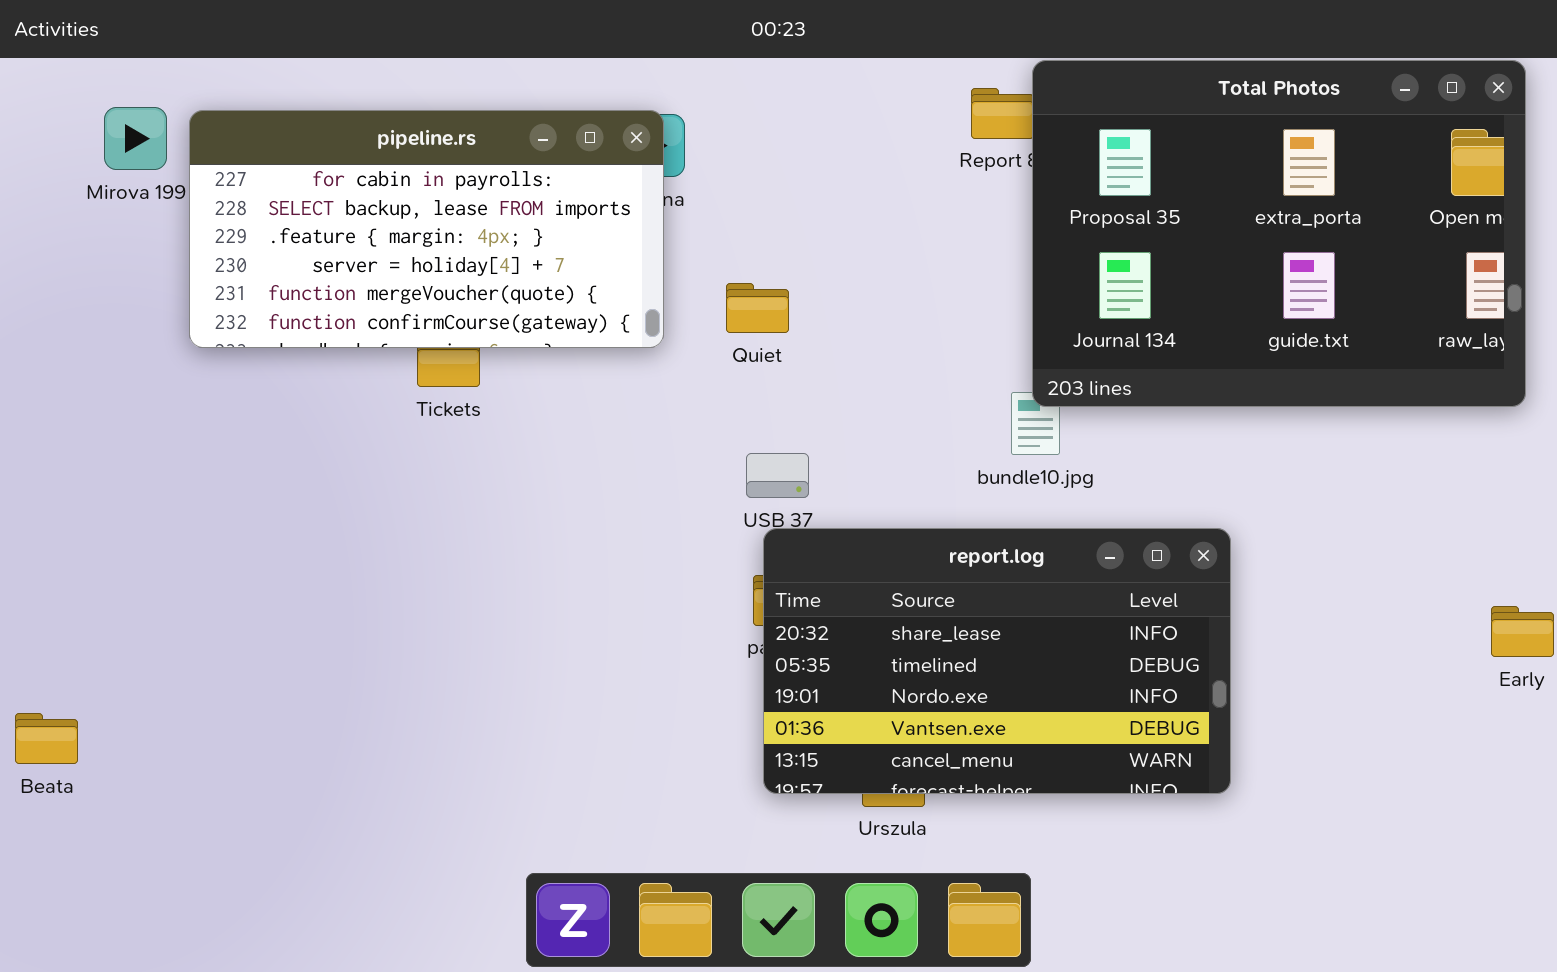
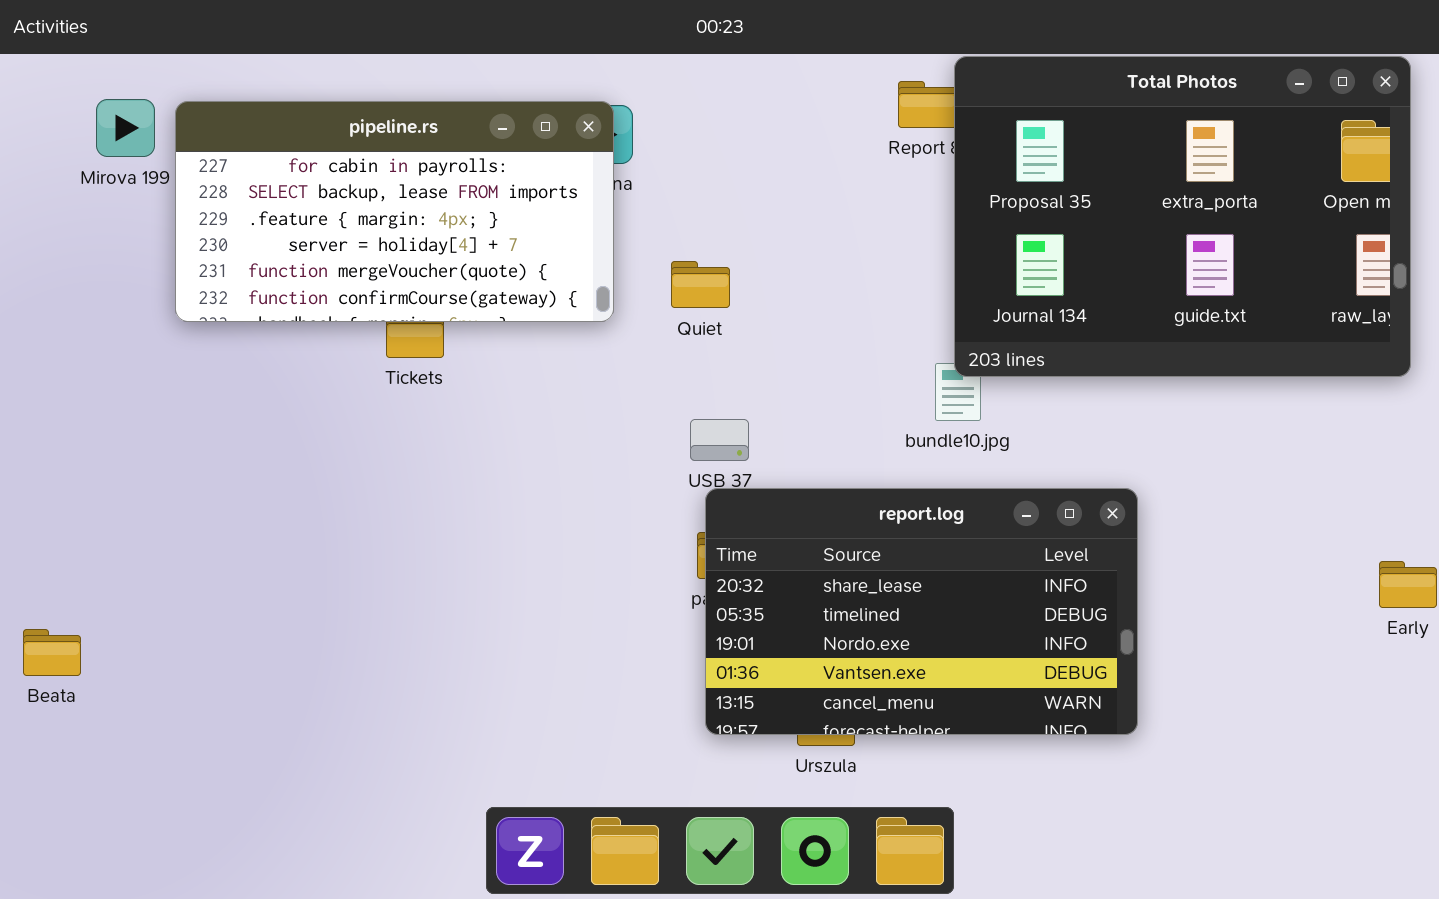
Beata: [15,713,78,764] -> [23,629,81,676], moved

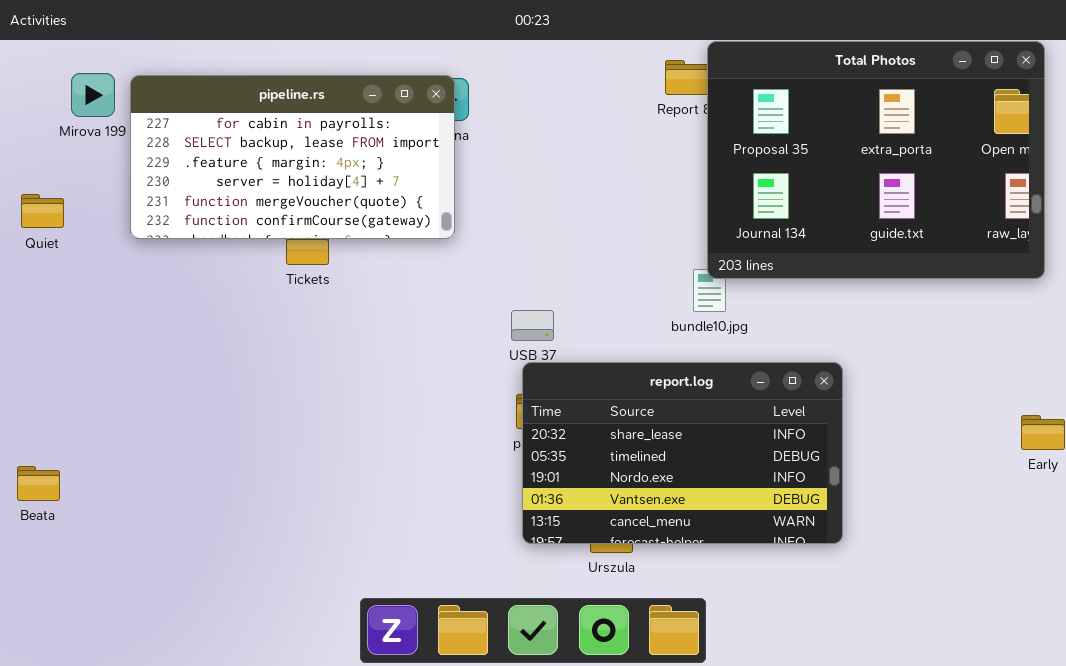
Quiet: [671,261,730,308] -> [21,194,64,228], moved

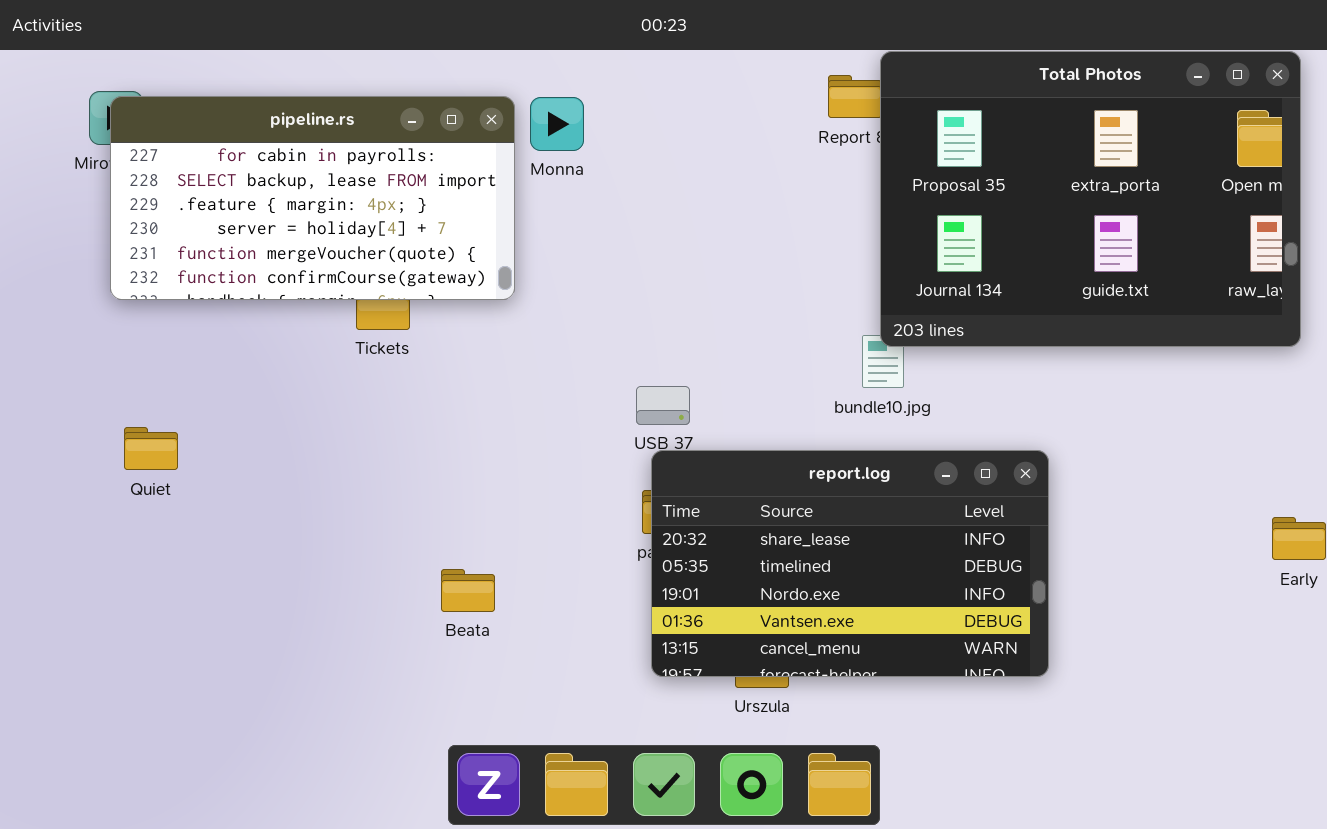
pipeline.rs: [130,75,455,239] -> [110,96,515,300], moved
Quiet: [21,194,64,228] -> [124,427,178,470], moved
Beata: [17,466,60,501] -> [441,569,495,612], moved

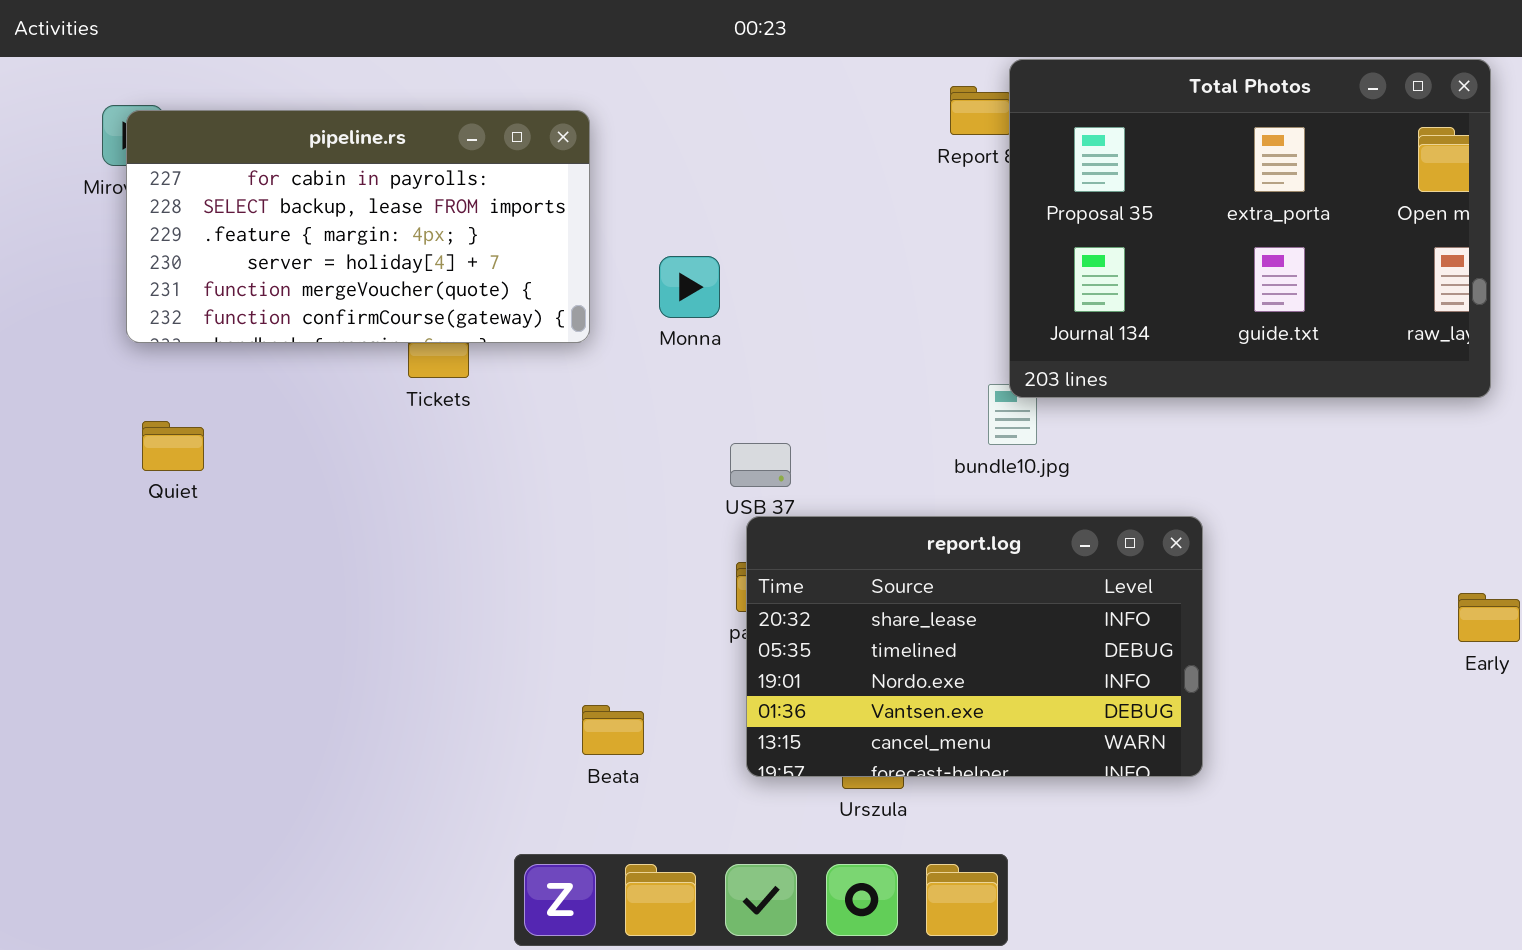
Monna: [530,97,584,151] -> [659,256,720,318], moved
Quiet: [124,427,178,470] -> [142,421,204,471], moved
Beata: [441,569,495,612] -> [582,705,644,755], moved

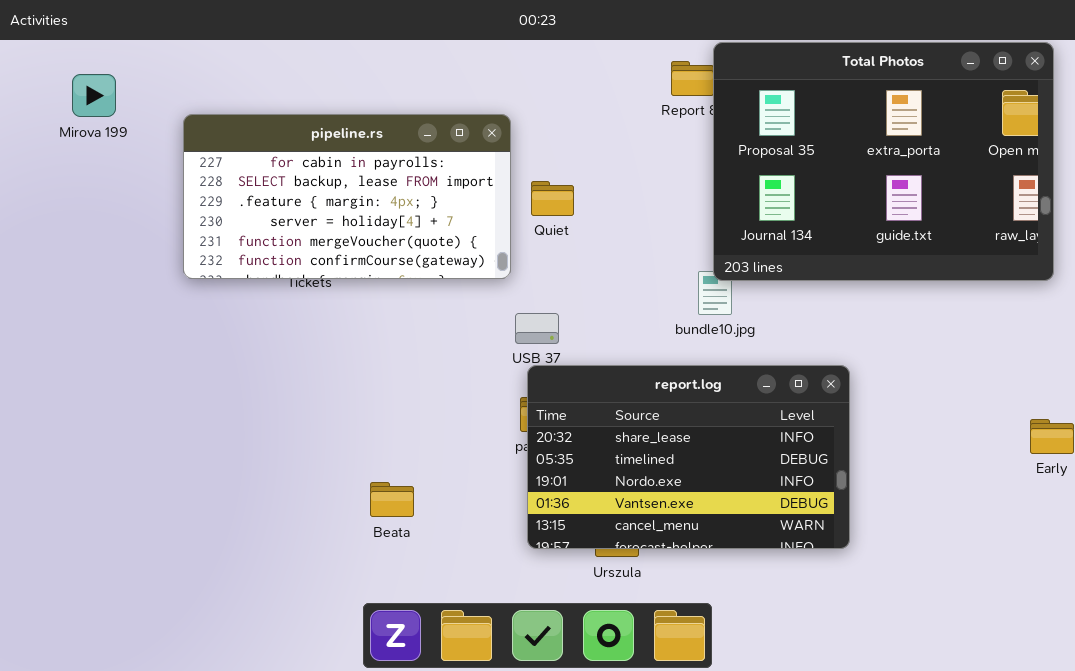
pipeline.rs: [126,110,590,343] -> [183,114,511,279], moved
Quiet: [142,421,204,471] -> [531,181,574,216], moved
Beata: [582,705,644,755] -> [370,482,414,517], moved

